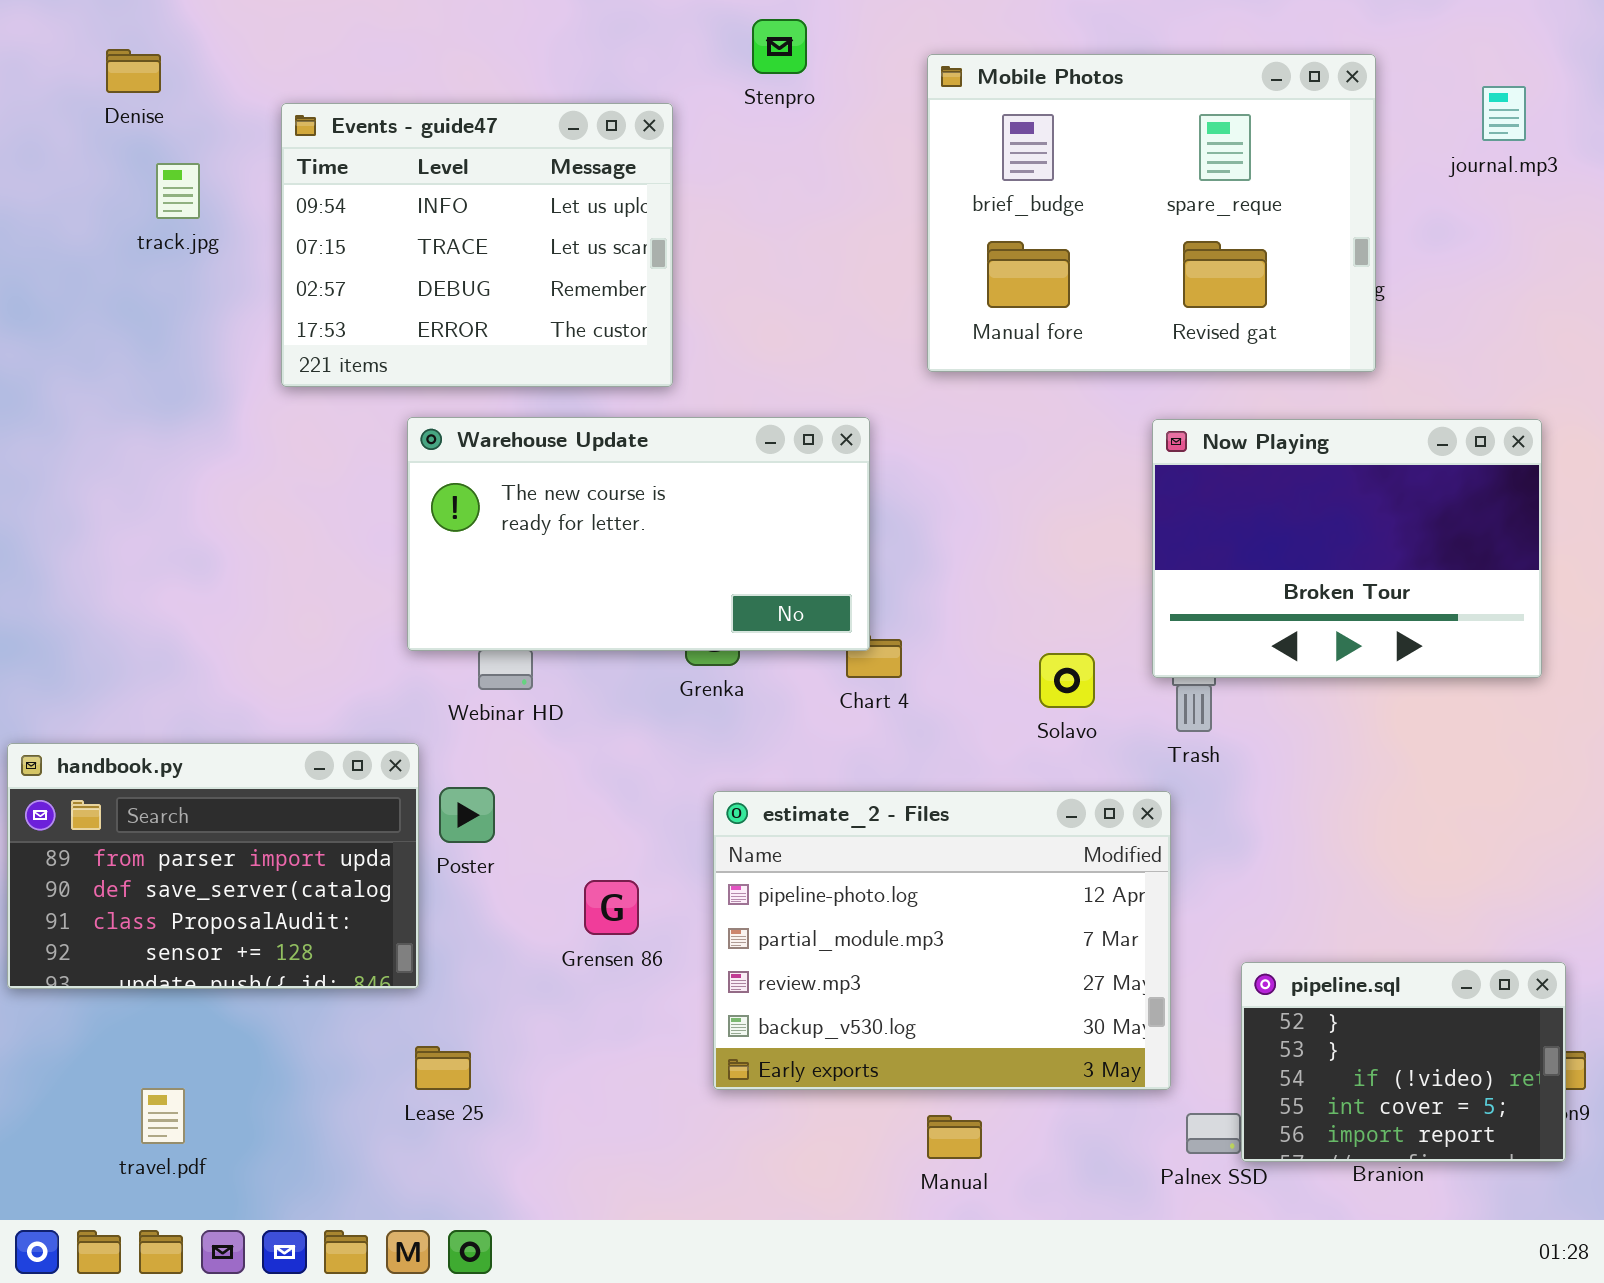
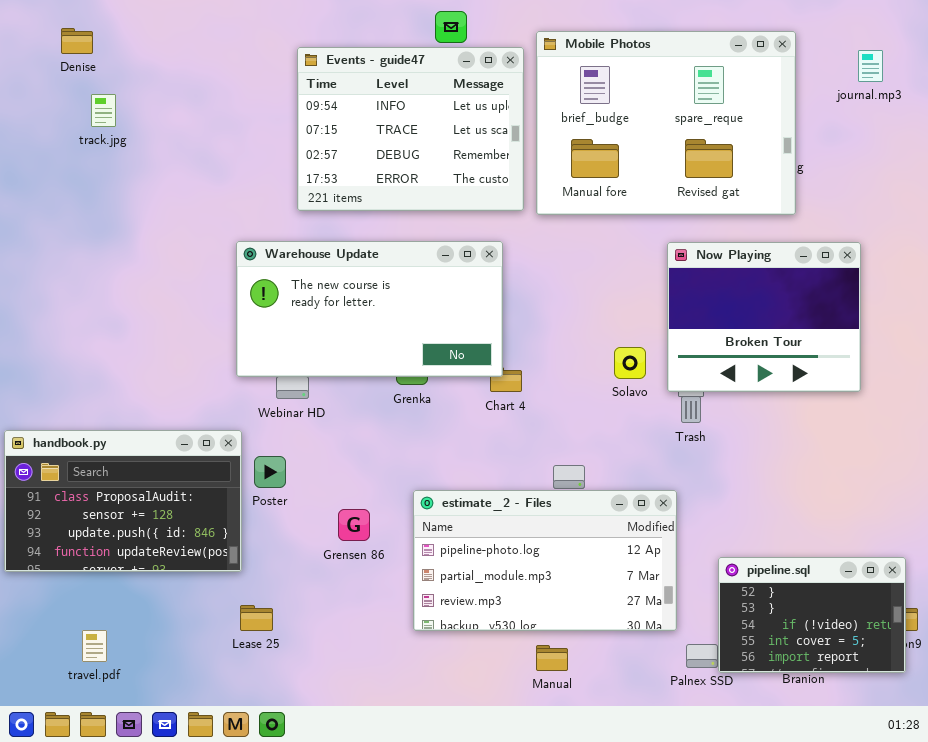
Events - guide47: [281,103,673,387] -> [297,47,524,211], moved
Now Playing: [1152,419,1542,678] -> [667,242,861,392], resized
Solavo: [1039,653,1095,708] -> [614,347,646,379], moved
handbook.py: [7,743,419,989] -> [4,430,242,572], scrolled down 2 rows
estimate_2 - Files: [713,791,1171,1090] -> [413,490,677,631], resized

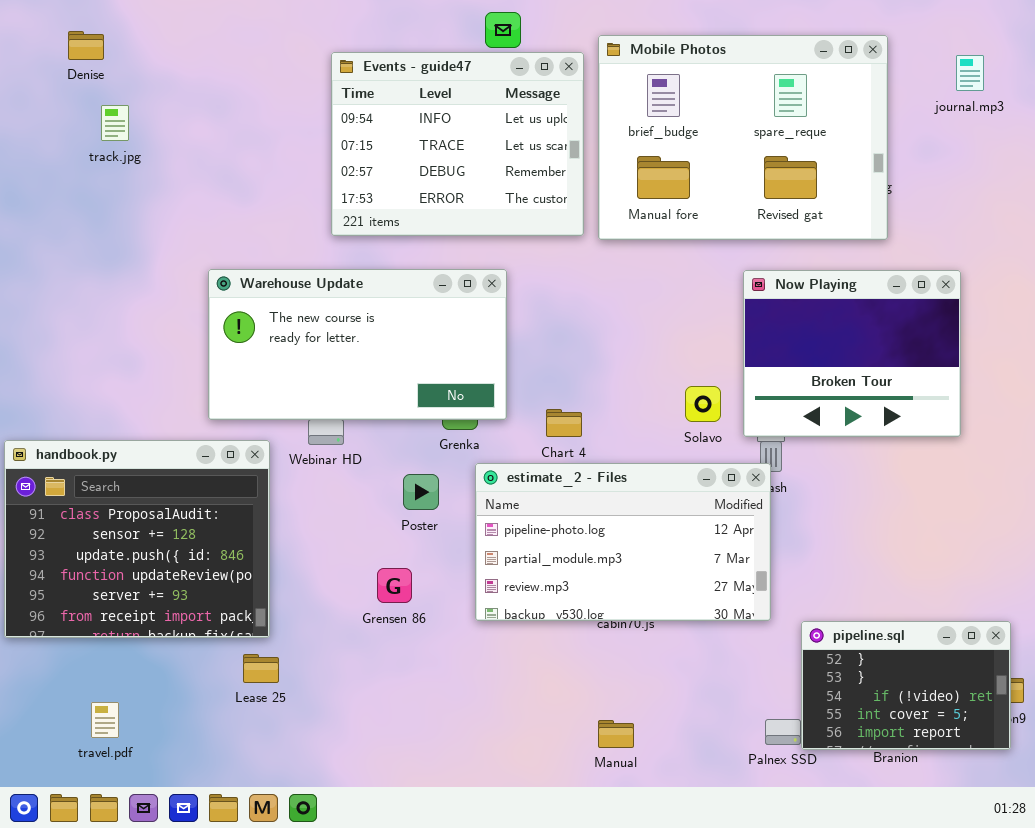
Warehouse Update: [236,241,503,377] -> [208,269,507,420], moved
handbook.py: [4,430,242,572] -> [4,440,270,638], resized
Poster: [254,456,286,488] -> [403,474,439,510], moved
estimate_2 - Files: [413,490,677,631] -> [475,463,771,621], moved
Lease 25: [240,605,273,631] -> [243,654,279,683], moved

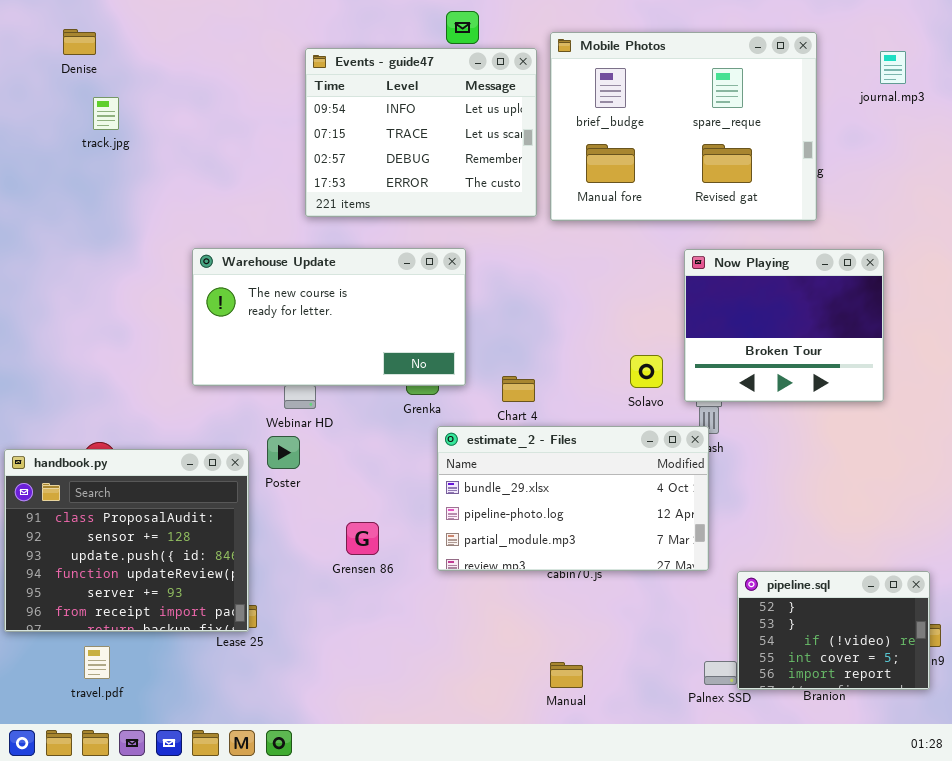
handbook.py: [4,440,270,638] -> [4,449,249,632], moved
estimate_2 - Files: [475,463,771,621] -> [437,426,709,571], scrolled up 1 row
Poster: [403,474,439,510] -> [267,436,300,469], moved

